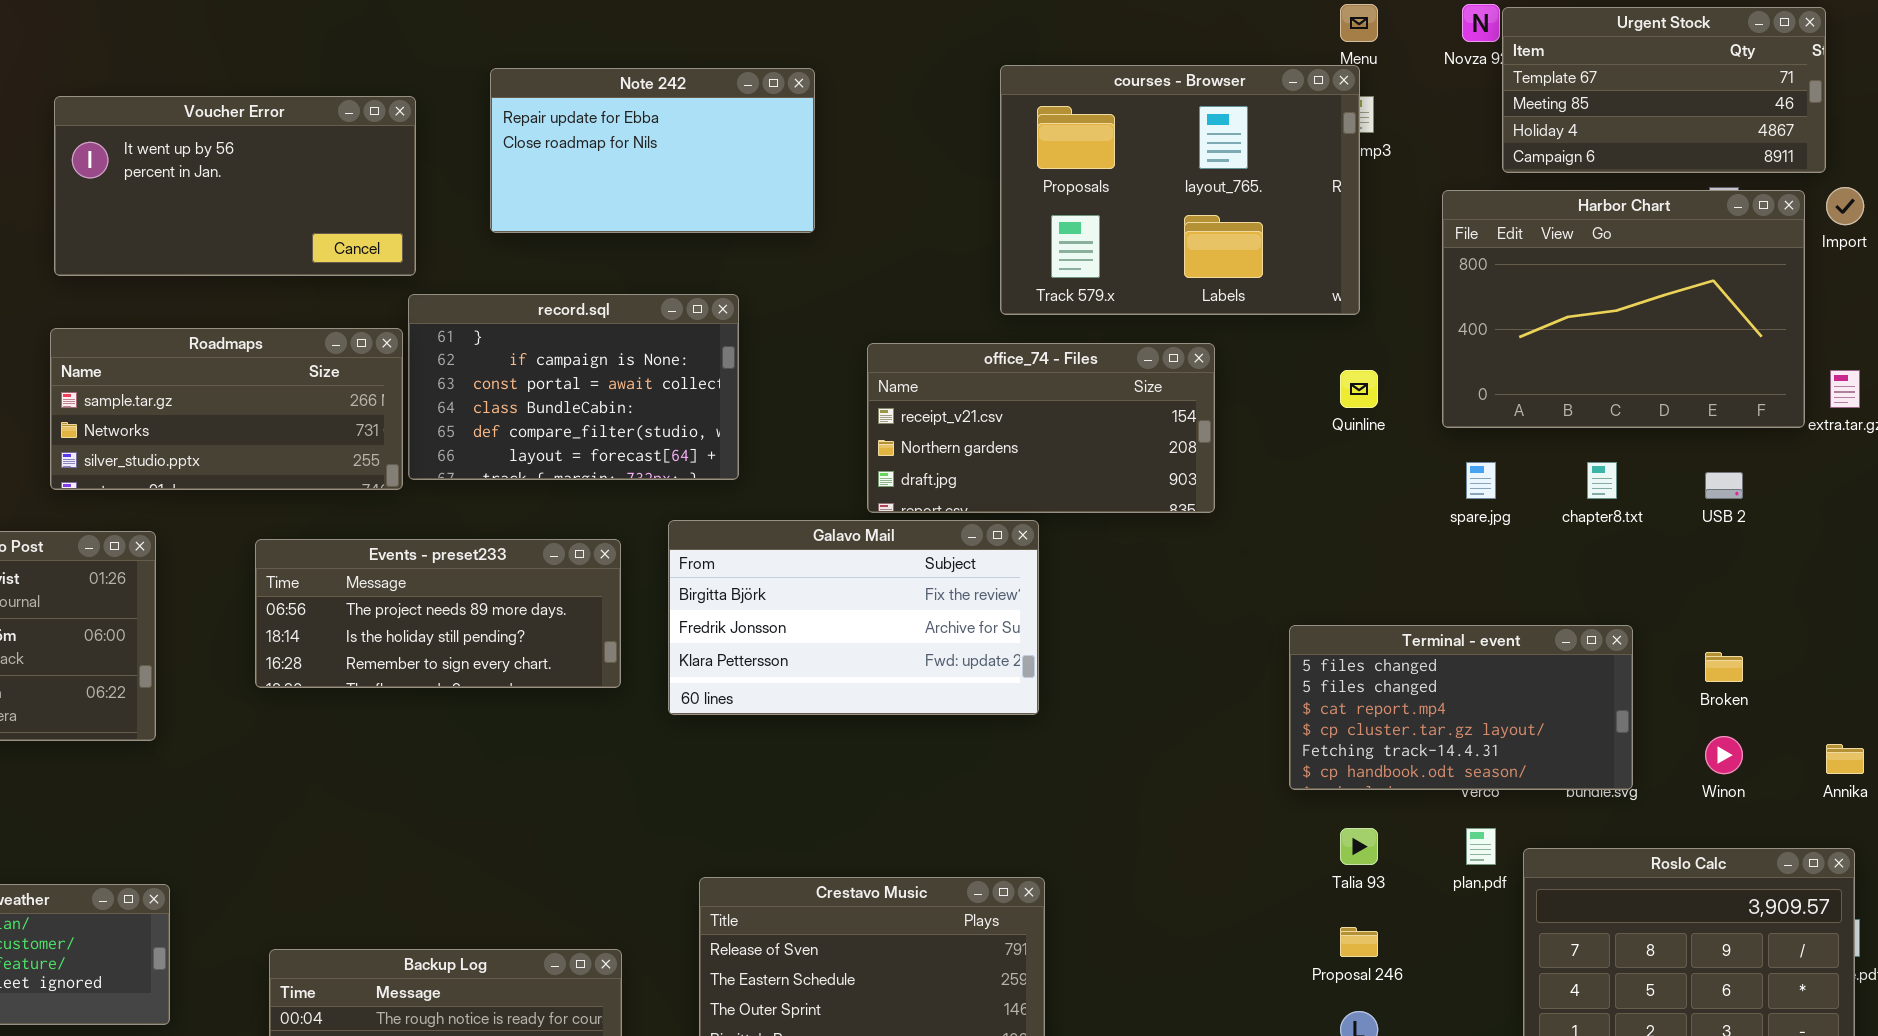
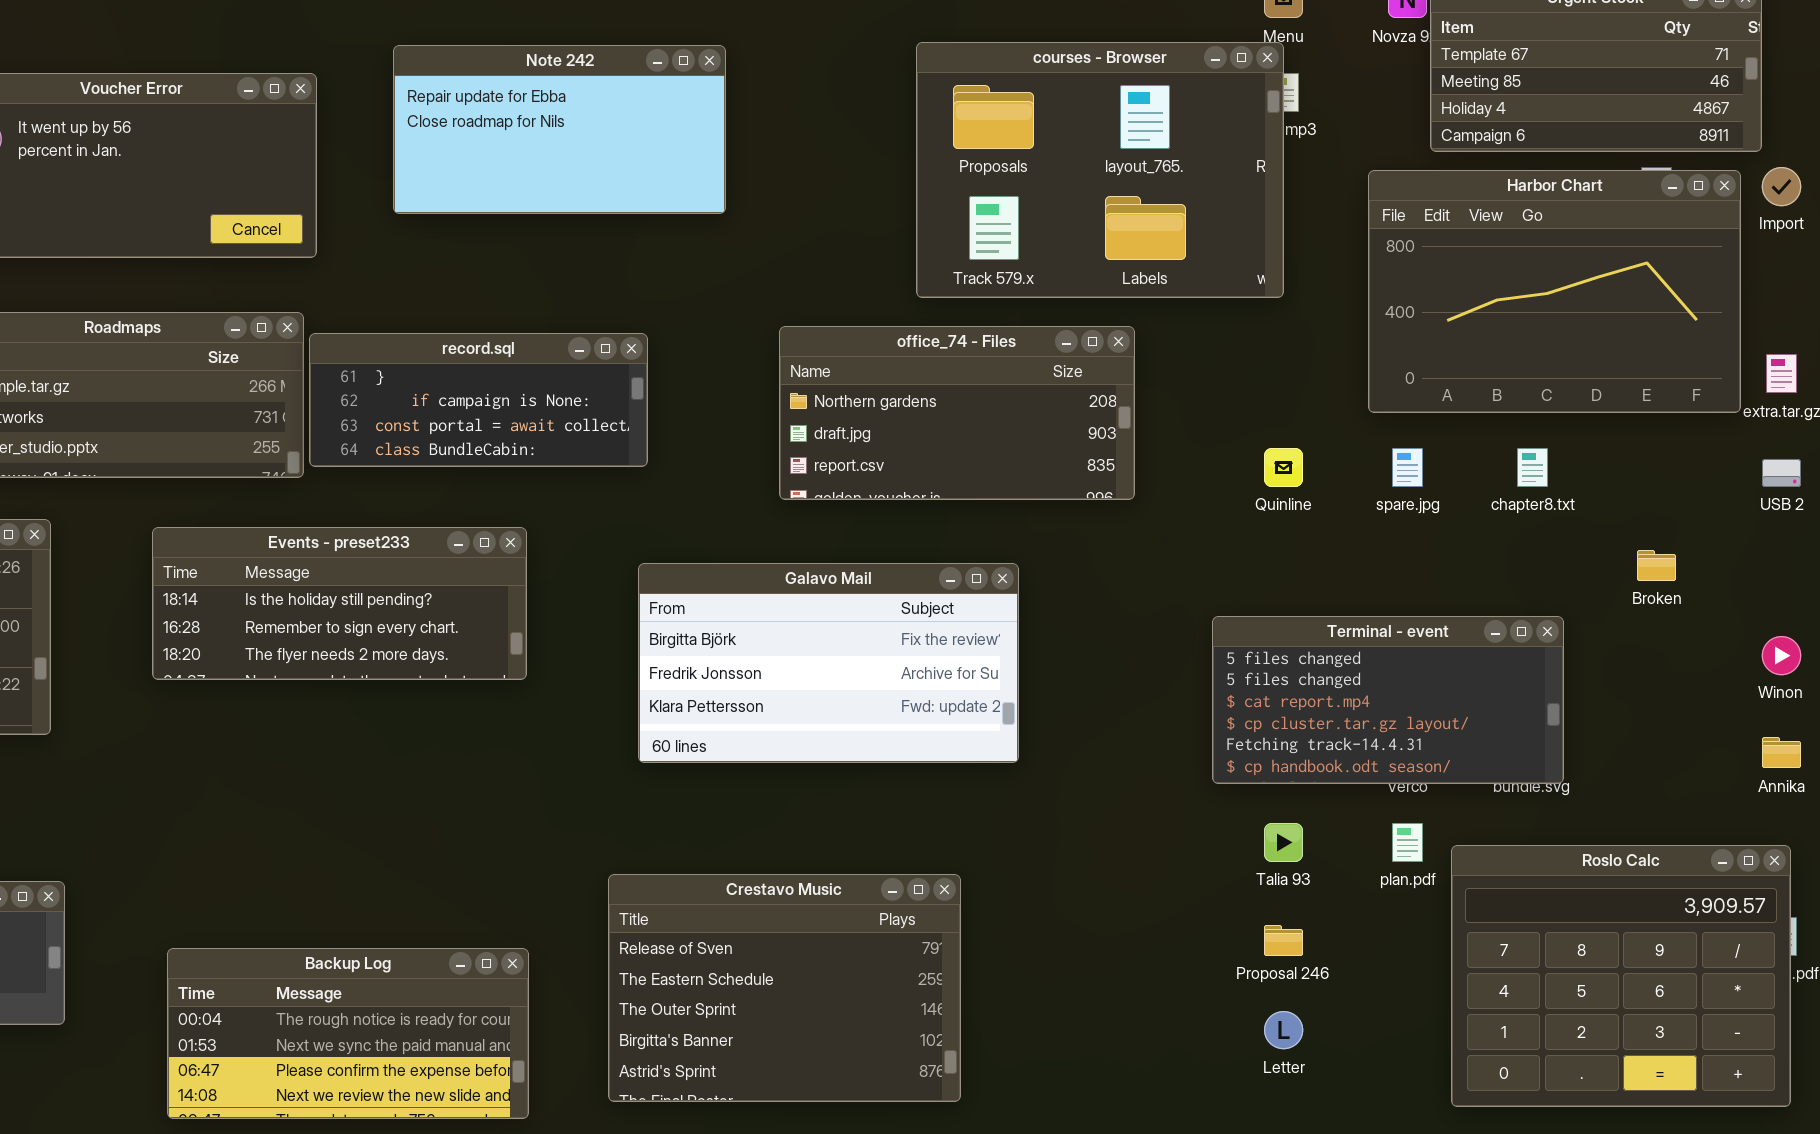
record.sql: [408,294,739,480] -> [309,333,648,467], resized
office_74 - Files: [867,343,1215,513] -> [779,326,1135,500], scrolled down 1 row
Quinline: [1340,370,1378,408] -> [1264,448,1303,487], moved
USB 2: [1705,472,1743,499] -> [1762,459,1801,487], moved
Galavo Mail: [668,520,1039,715] -> [638,563,1019,763], moved
Events - preset233: [255,539,621,688] -> [152,527,527,680], scrolled down 1 row
Broken: [1705,652,1743,682] -> [1637,550,1676,581], moved
Winon: [1705,736,1743,774] -> [1762,636,1801,675], moved

